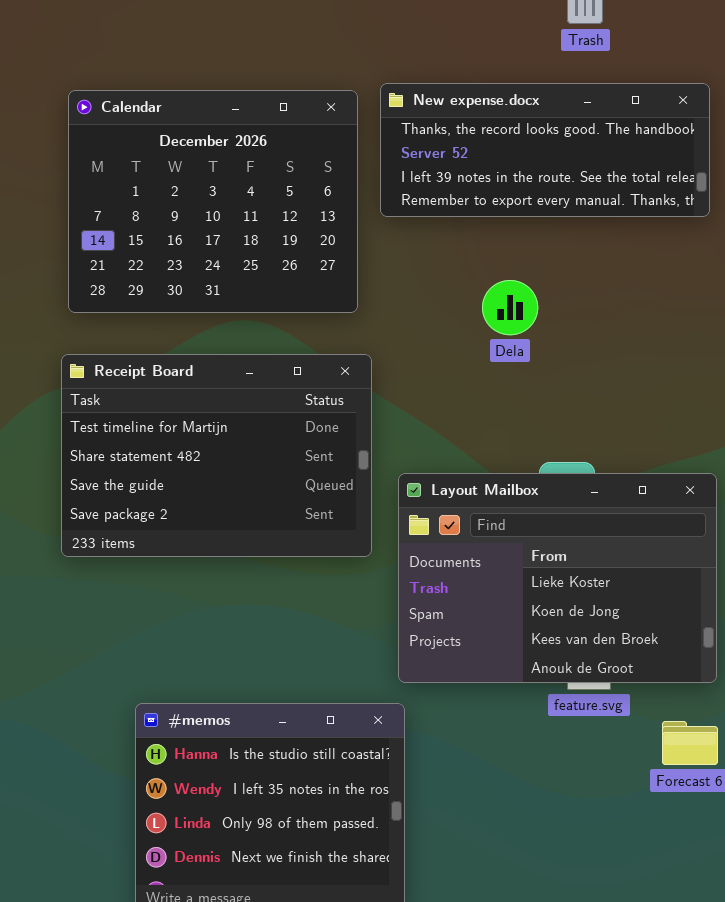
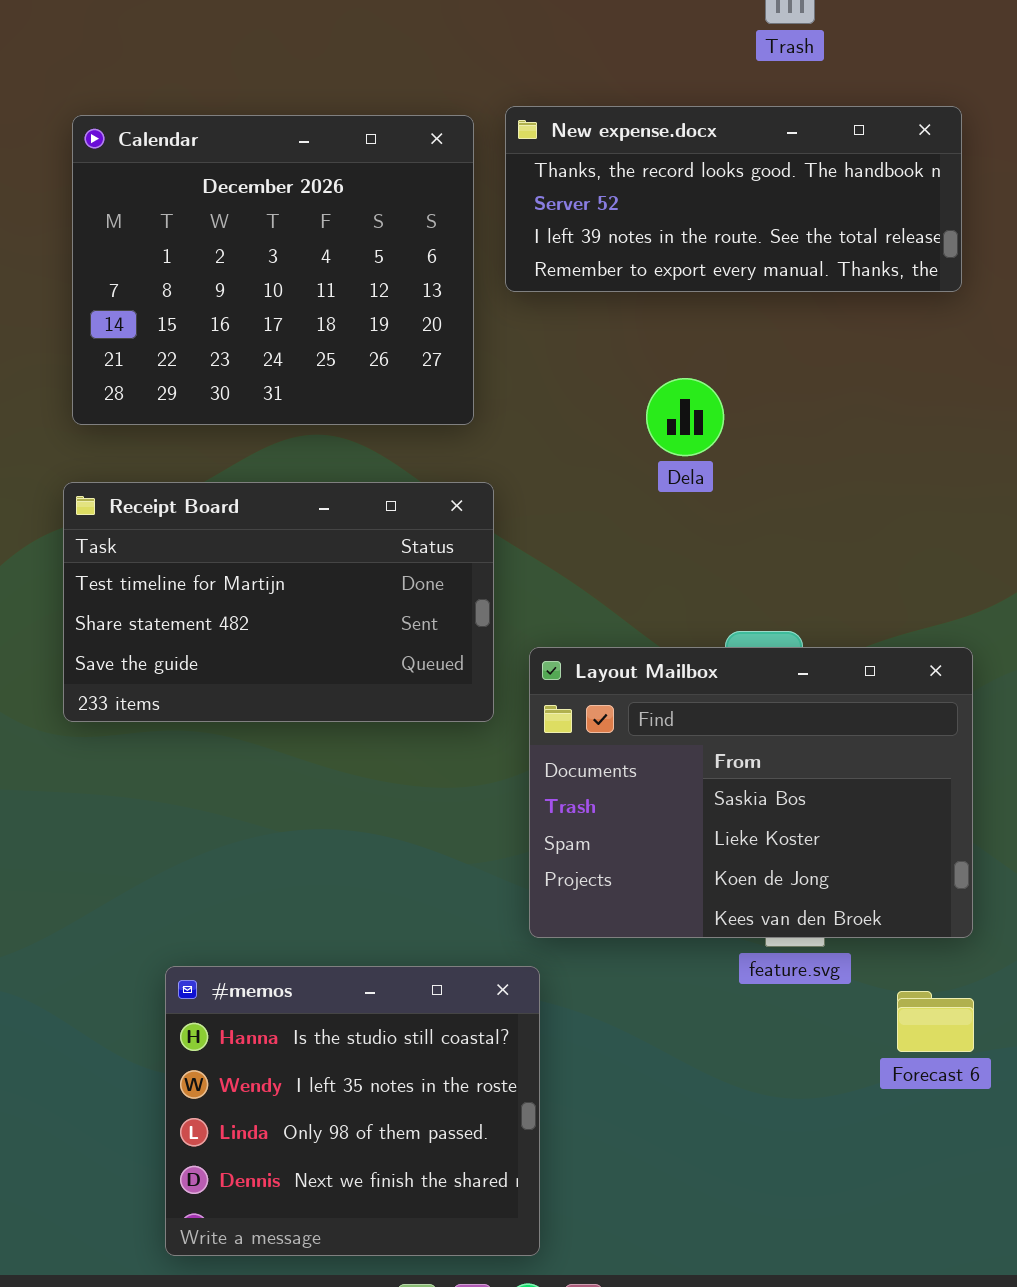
Receipt Board: [61,354,372,557] -> [63,482,494,722], resized
Layout Mailbox: [398,473,717,683] -> [529,647,973,938], scrolled up 1 row

